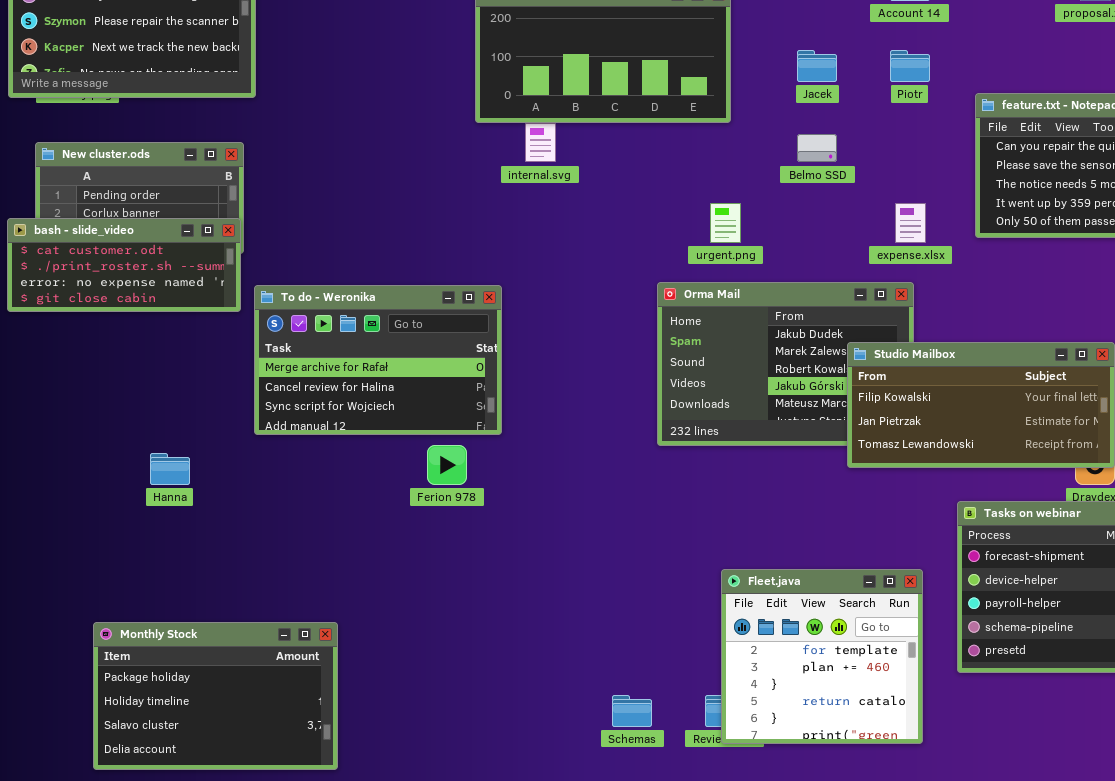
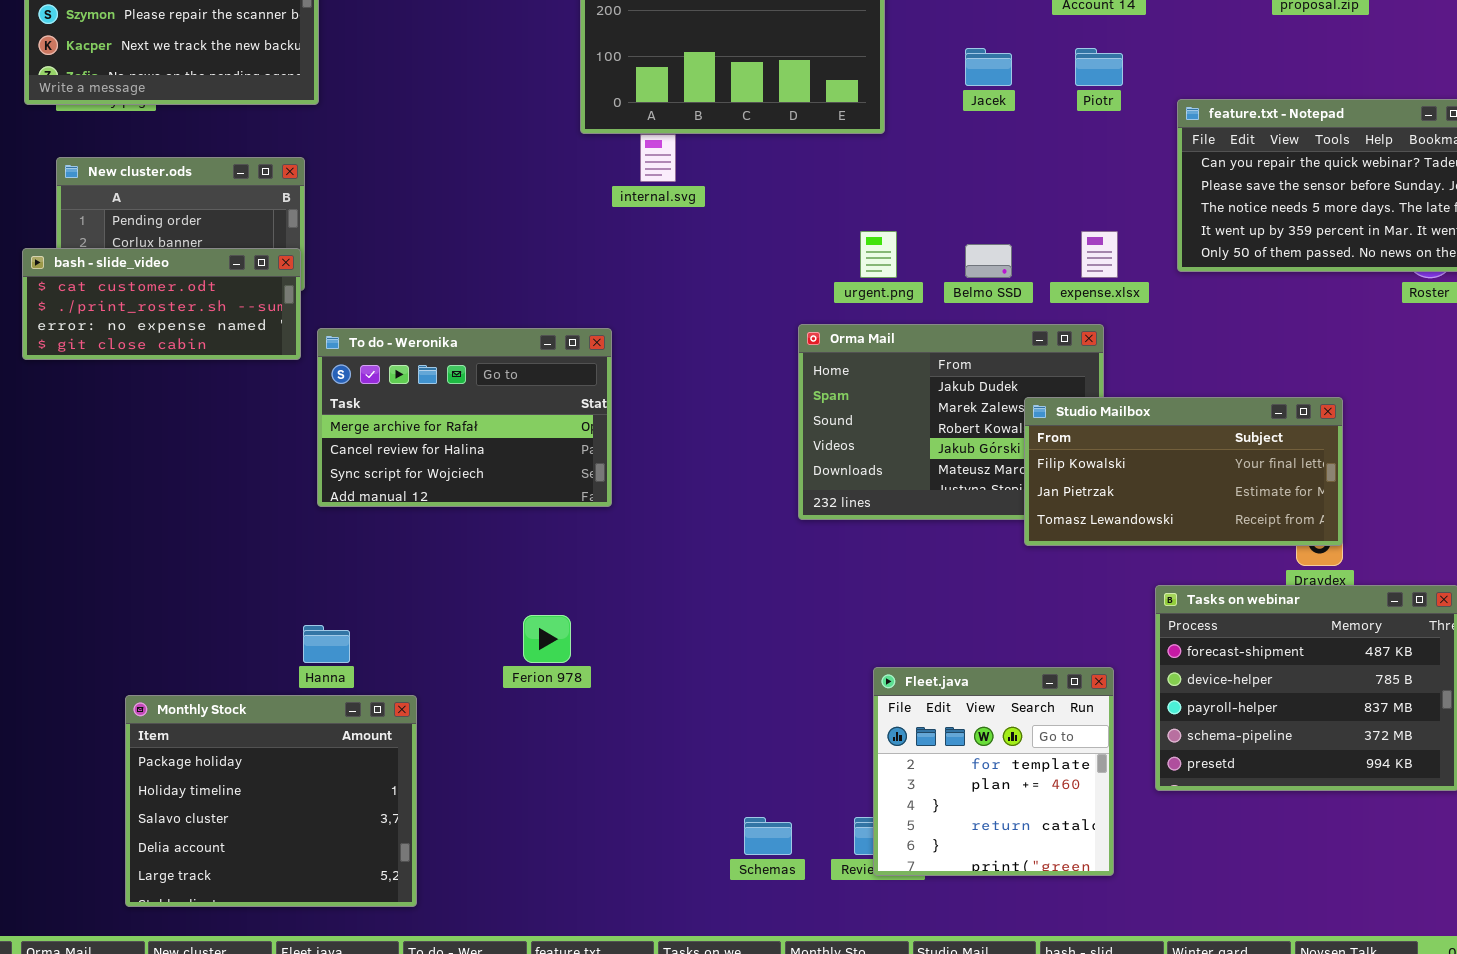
Belmo SSD: [797,134,837,162] -> [965,244,1012,278], moved
Ferion 978: [427,445,467,485] -> [523,615,571,663], moved
Hanna: [150,453,190,485] -> [303,625,350,663], moved
Monthly Stock: [93,622,338,770] -> [125,695,417,907], resized

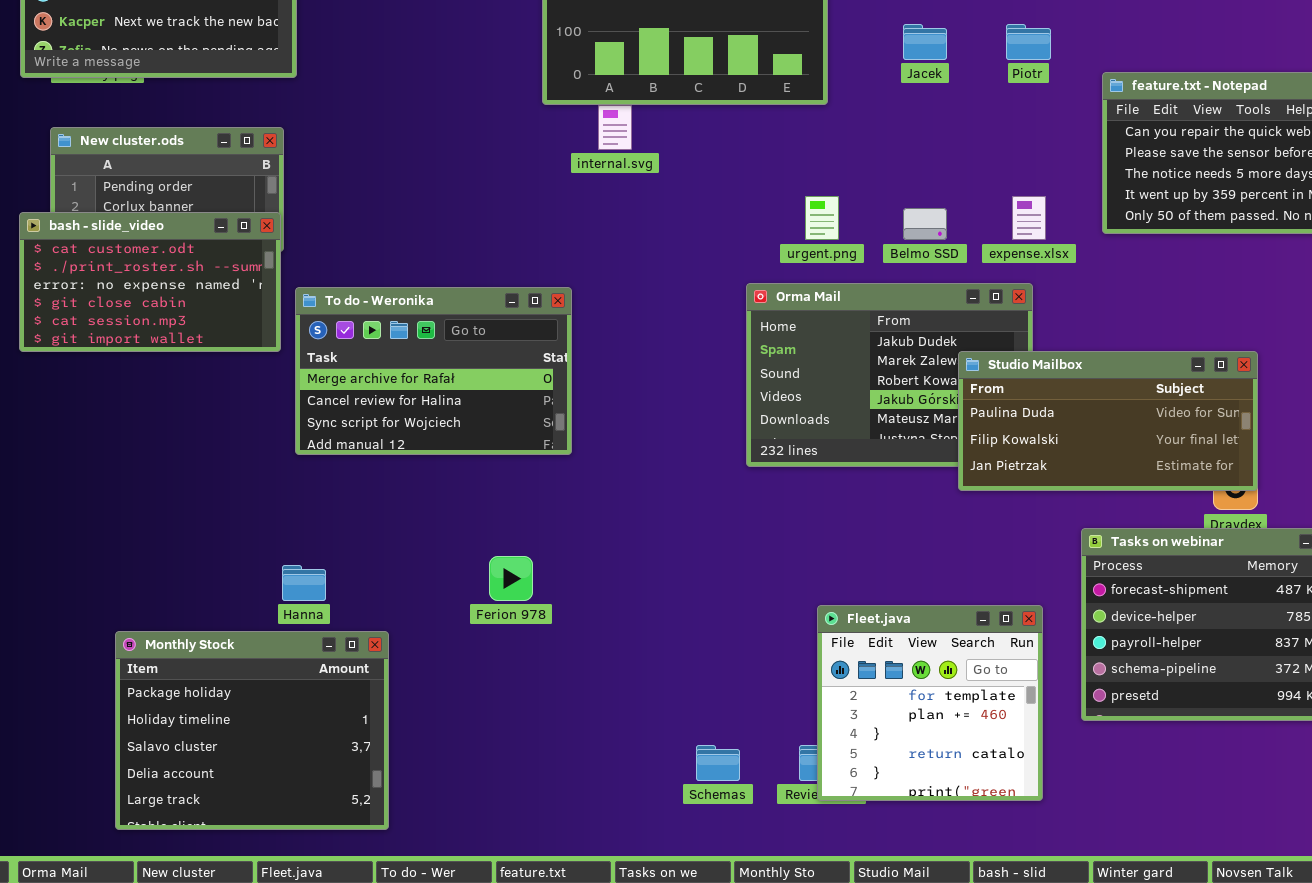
bash - slide_video: [22,248,301,360] -> [19,212,281,352], resized
Studio Mailbox: [1024,397,1343,546] -> [958,351,1258,491], scrolled up 1 row

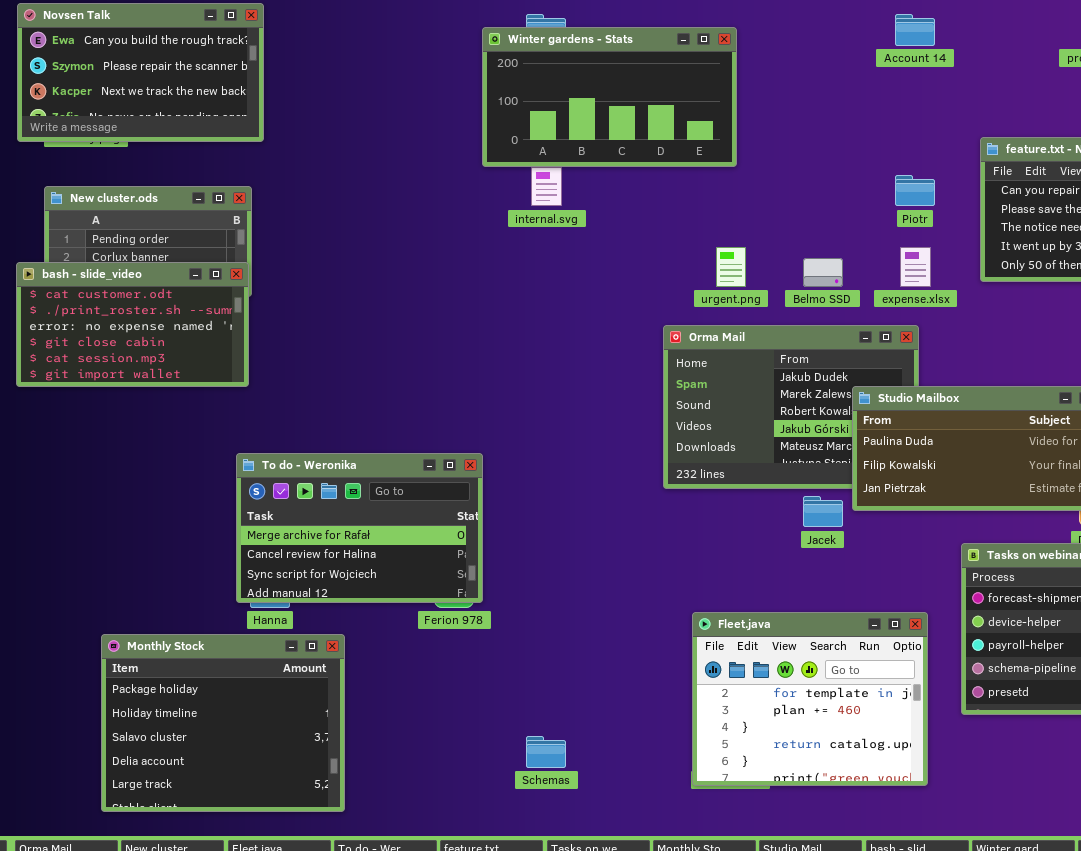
Jacek: [903,24,947,60] -> [803,496,843,527], moved
Piotr: [1006,24,1051,60] -> [895,175,935,206], moved
To do - Weronika: [295,287,572,455] -> [236,453,483,603], moved
Fleet.java: [817,605,1043,801] -> [692,612,928,786], resized
Schemas: [696,745,740,781] -> [526,736,566,768], moved

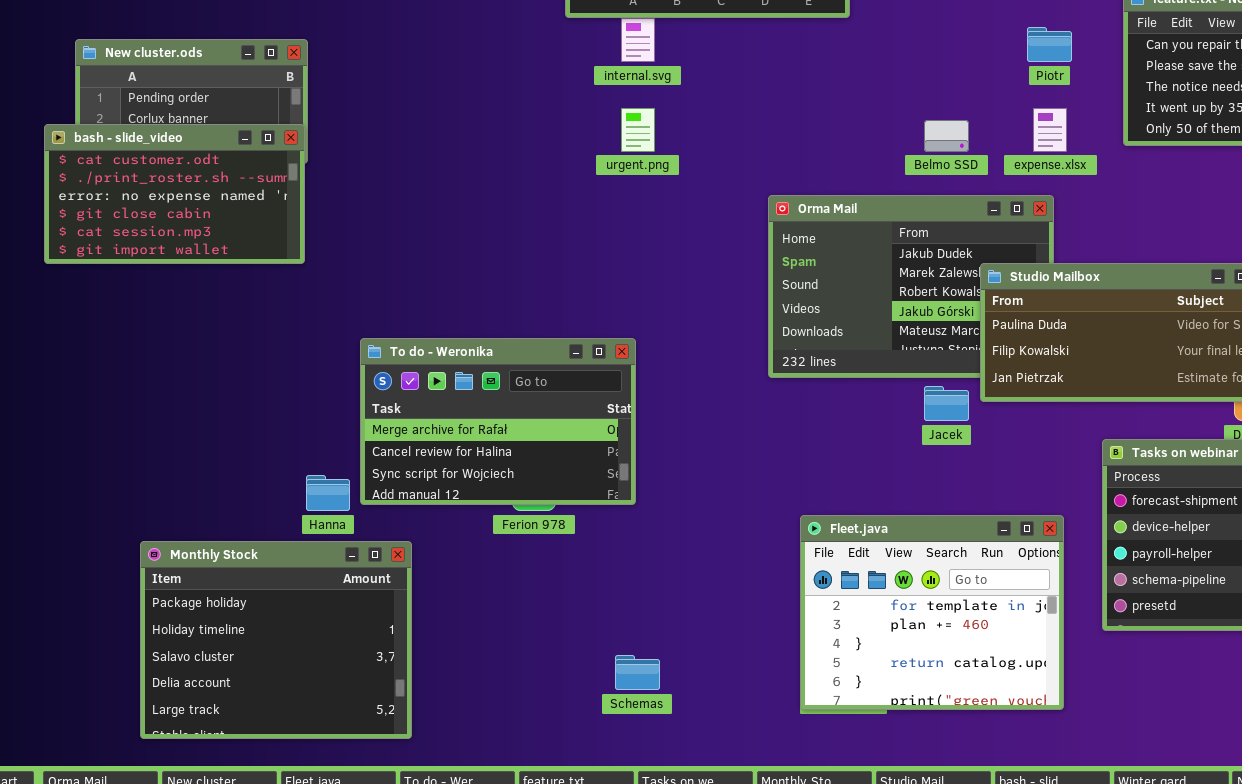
urgent.png: [716,247,746,287] -> [621,108,655,152], moved
To do - Weronika: [236,453,483,603] -> [360,338,636,505], moved

